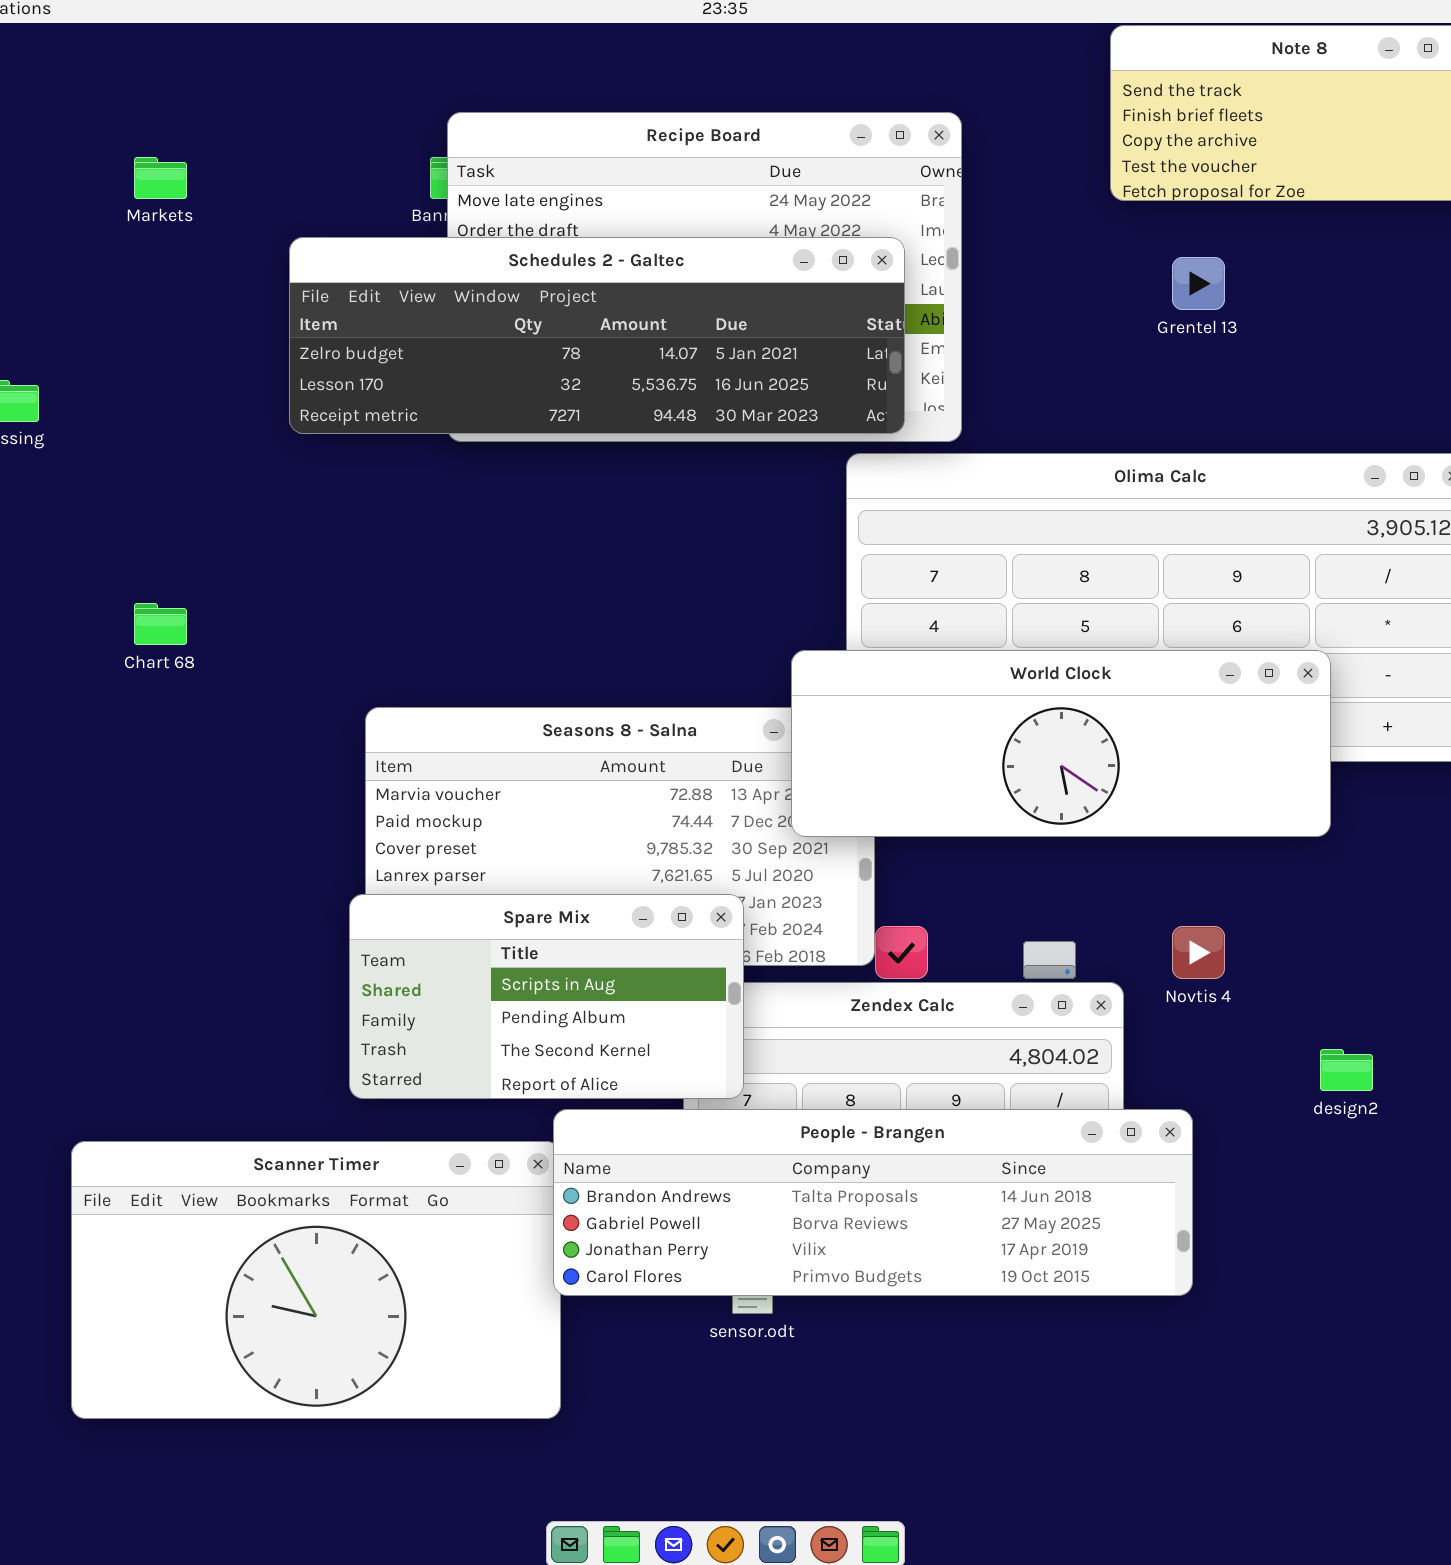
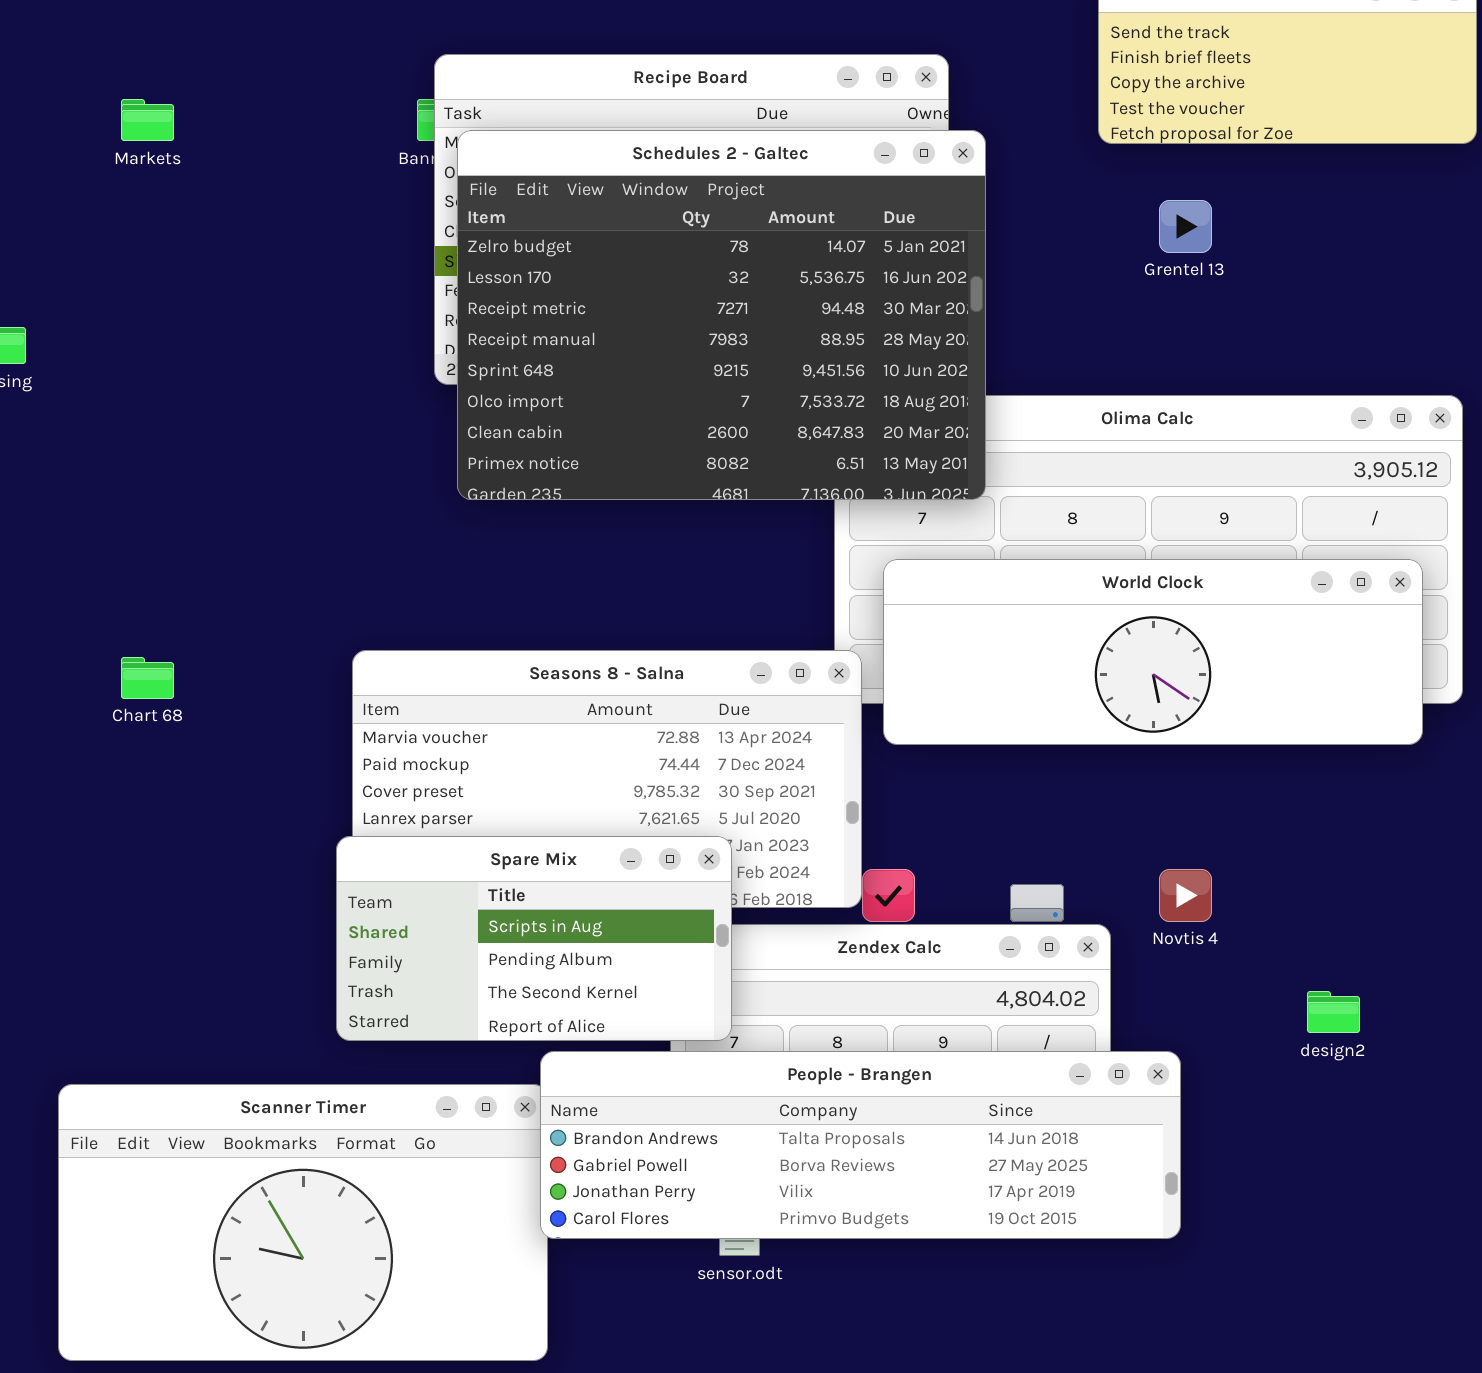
Schedules 2 - Galtec: [289,237,905,434] -> [457,130,986,500], moved, resized
Chart 68: [134,603,187,645] -> [121,657,174,699], moved
World Clock: [791,650,1331,837] -> [883,559,1423,745], moved

